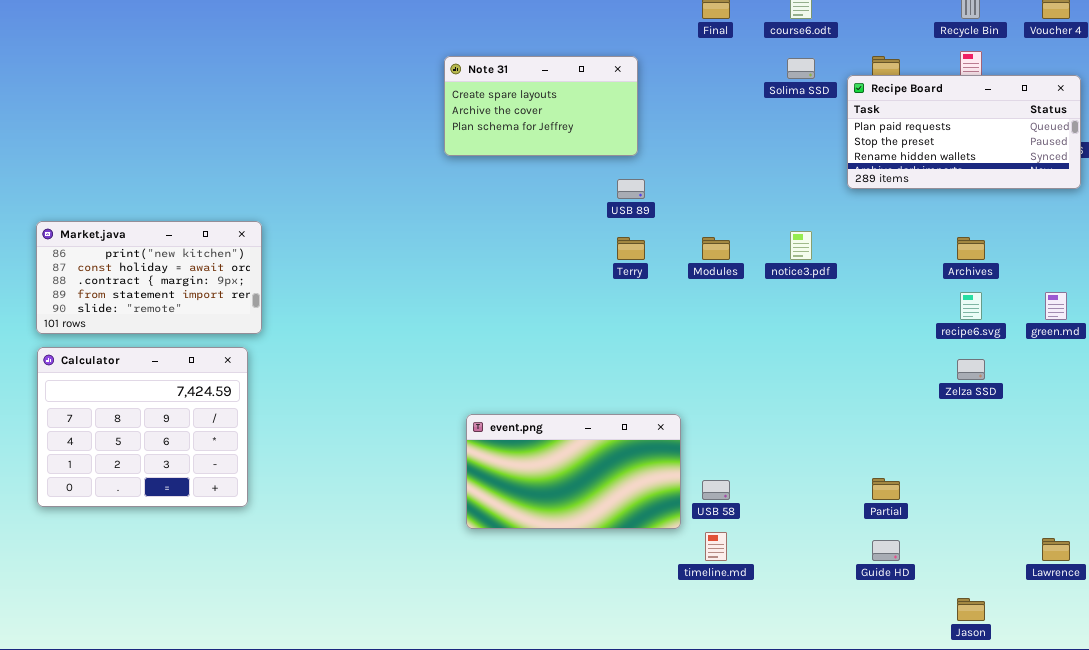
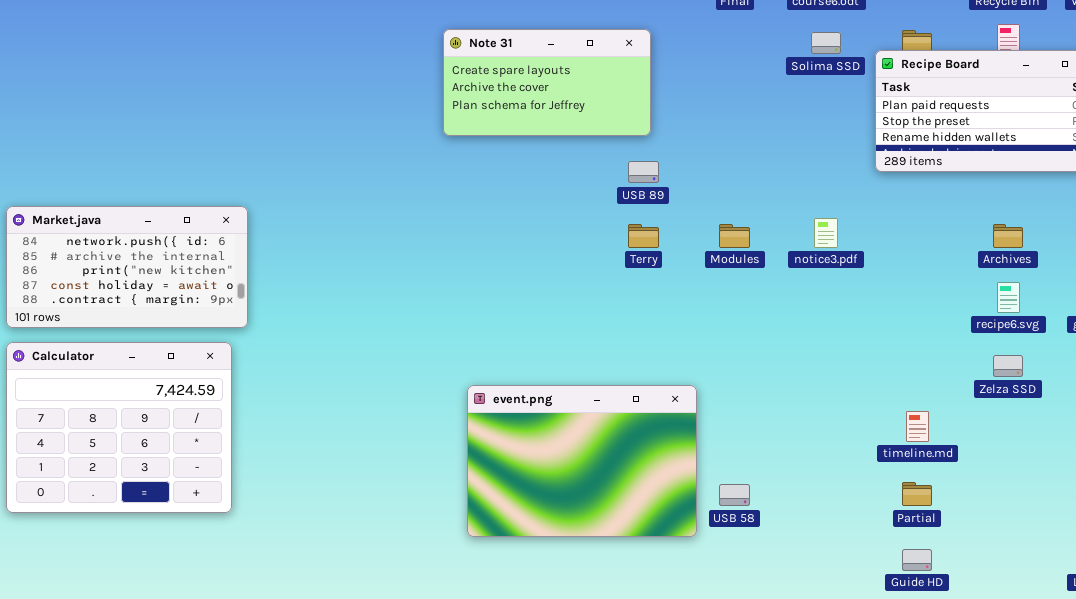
Market.java: [36,221,262,334] -> [6,206,248,328], scrolled up 2 rows
event.png: [466,414,681,529] -> [467,385,697,537], resized
timeline.md: [705,532,727,561] -> [906,411,929,442], moved

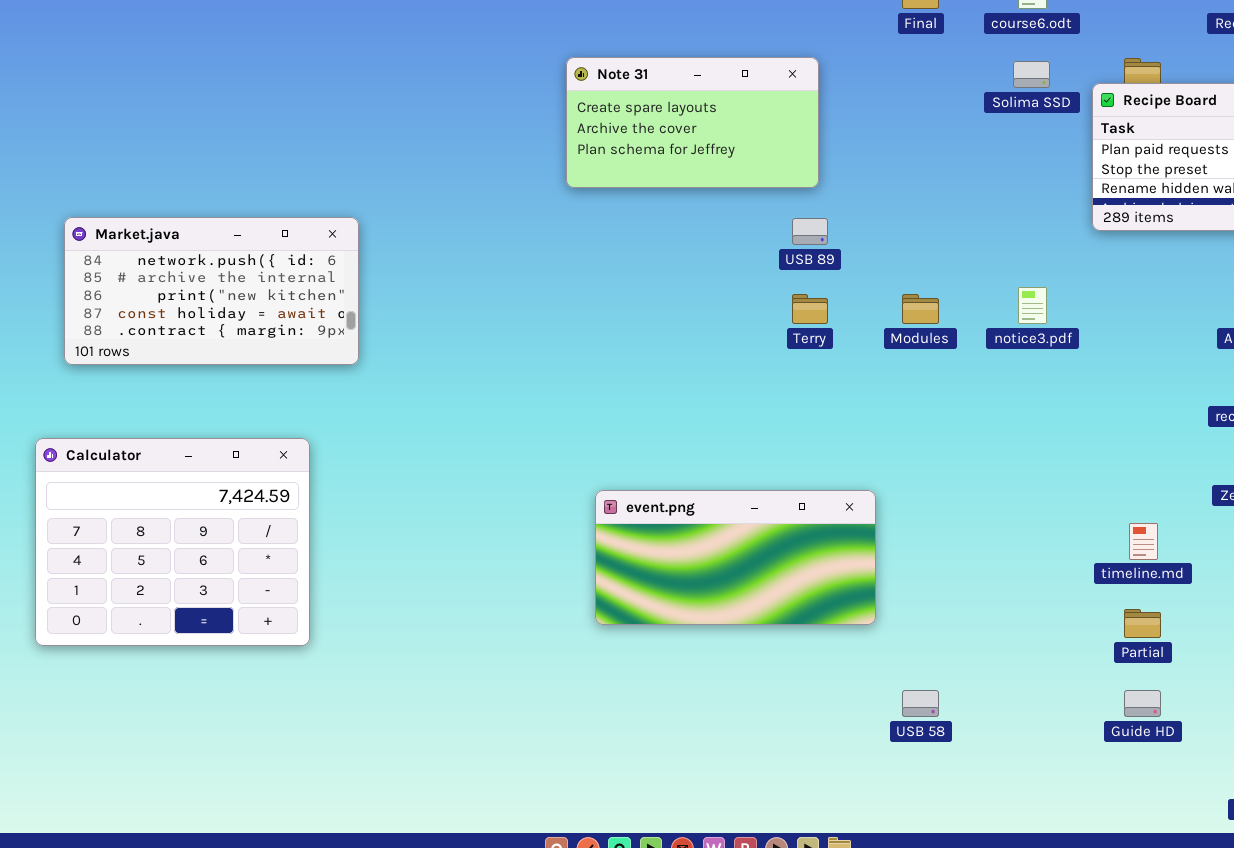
Market.java: [6,206,248,328] -> [64,217,359,365], moved
event.png: [467,385,697,537] -> [595,490,876,625], resized
USB 58: [719,484,750,506] -> [902,690,939,717], moved

